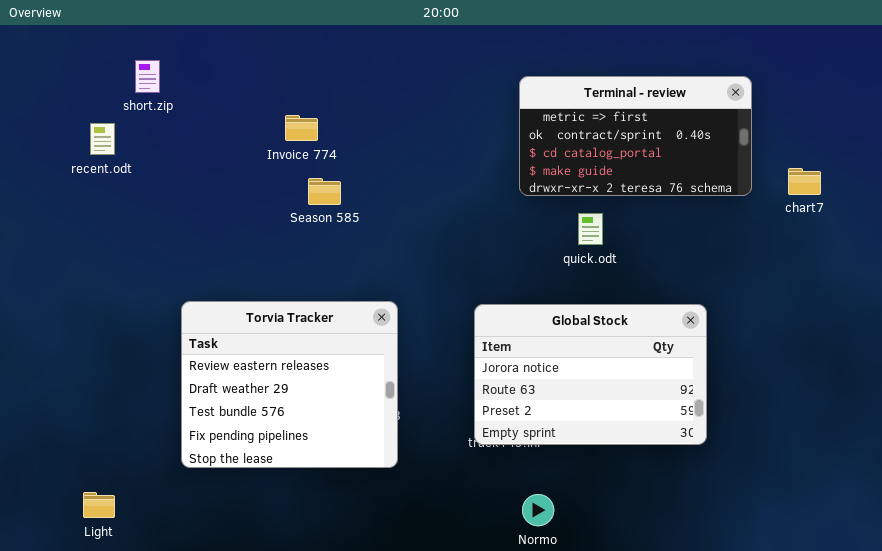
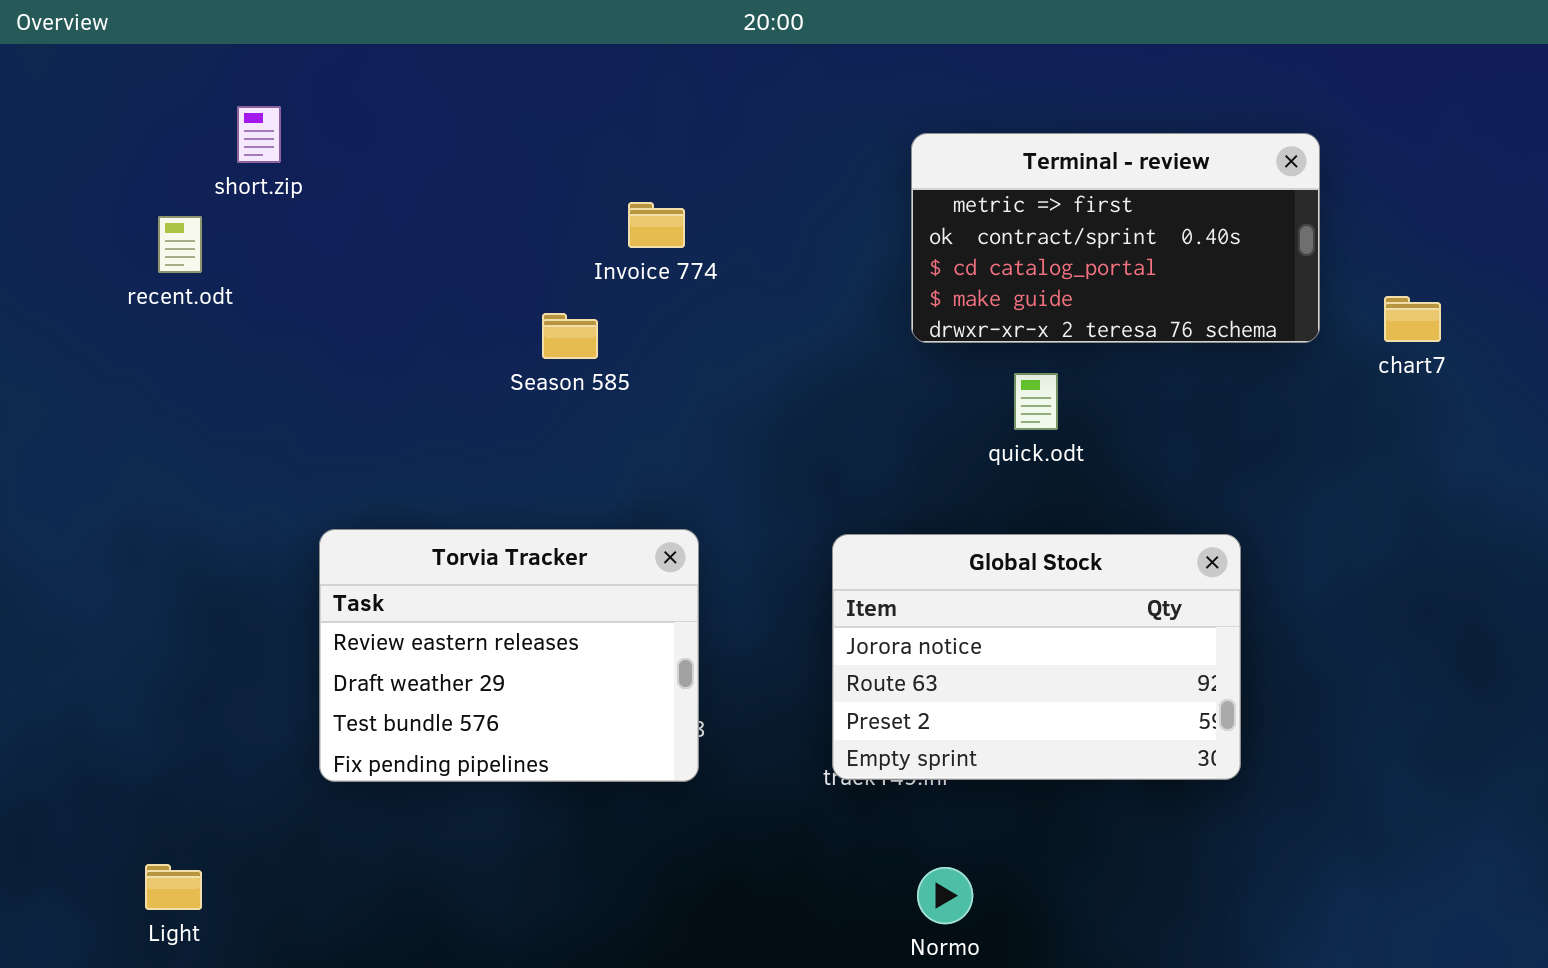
Invoice 774: [285,115,318,141] -> [628,202,685,248], moved
Torvia Tracker: [181,301,398,468] -> [319,529,699,782], resized

